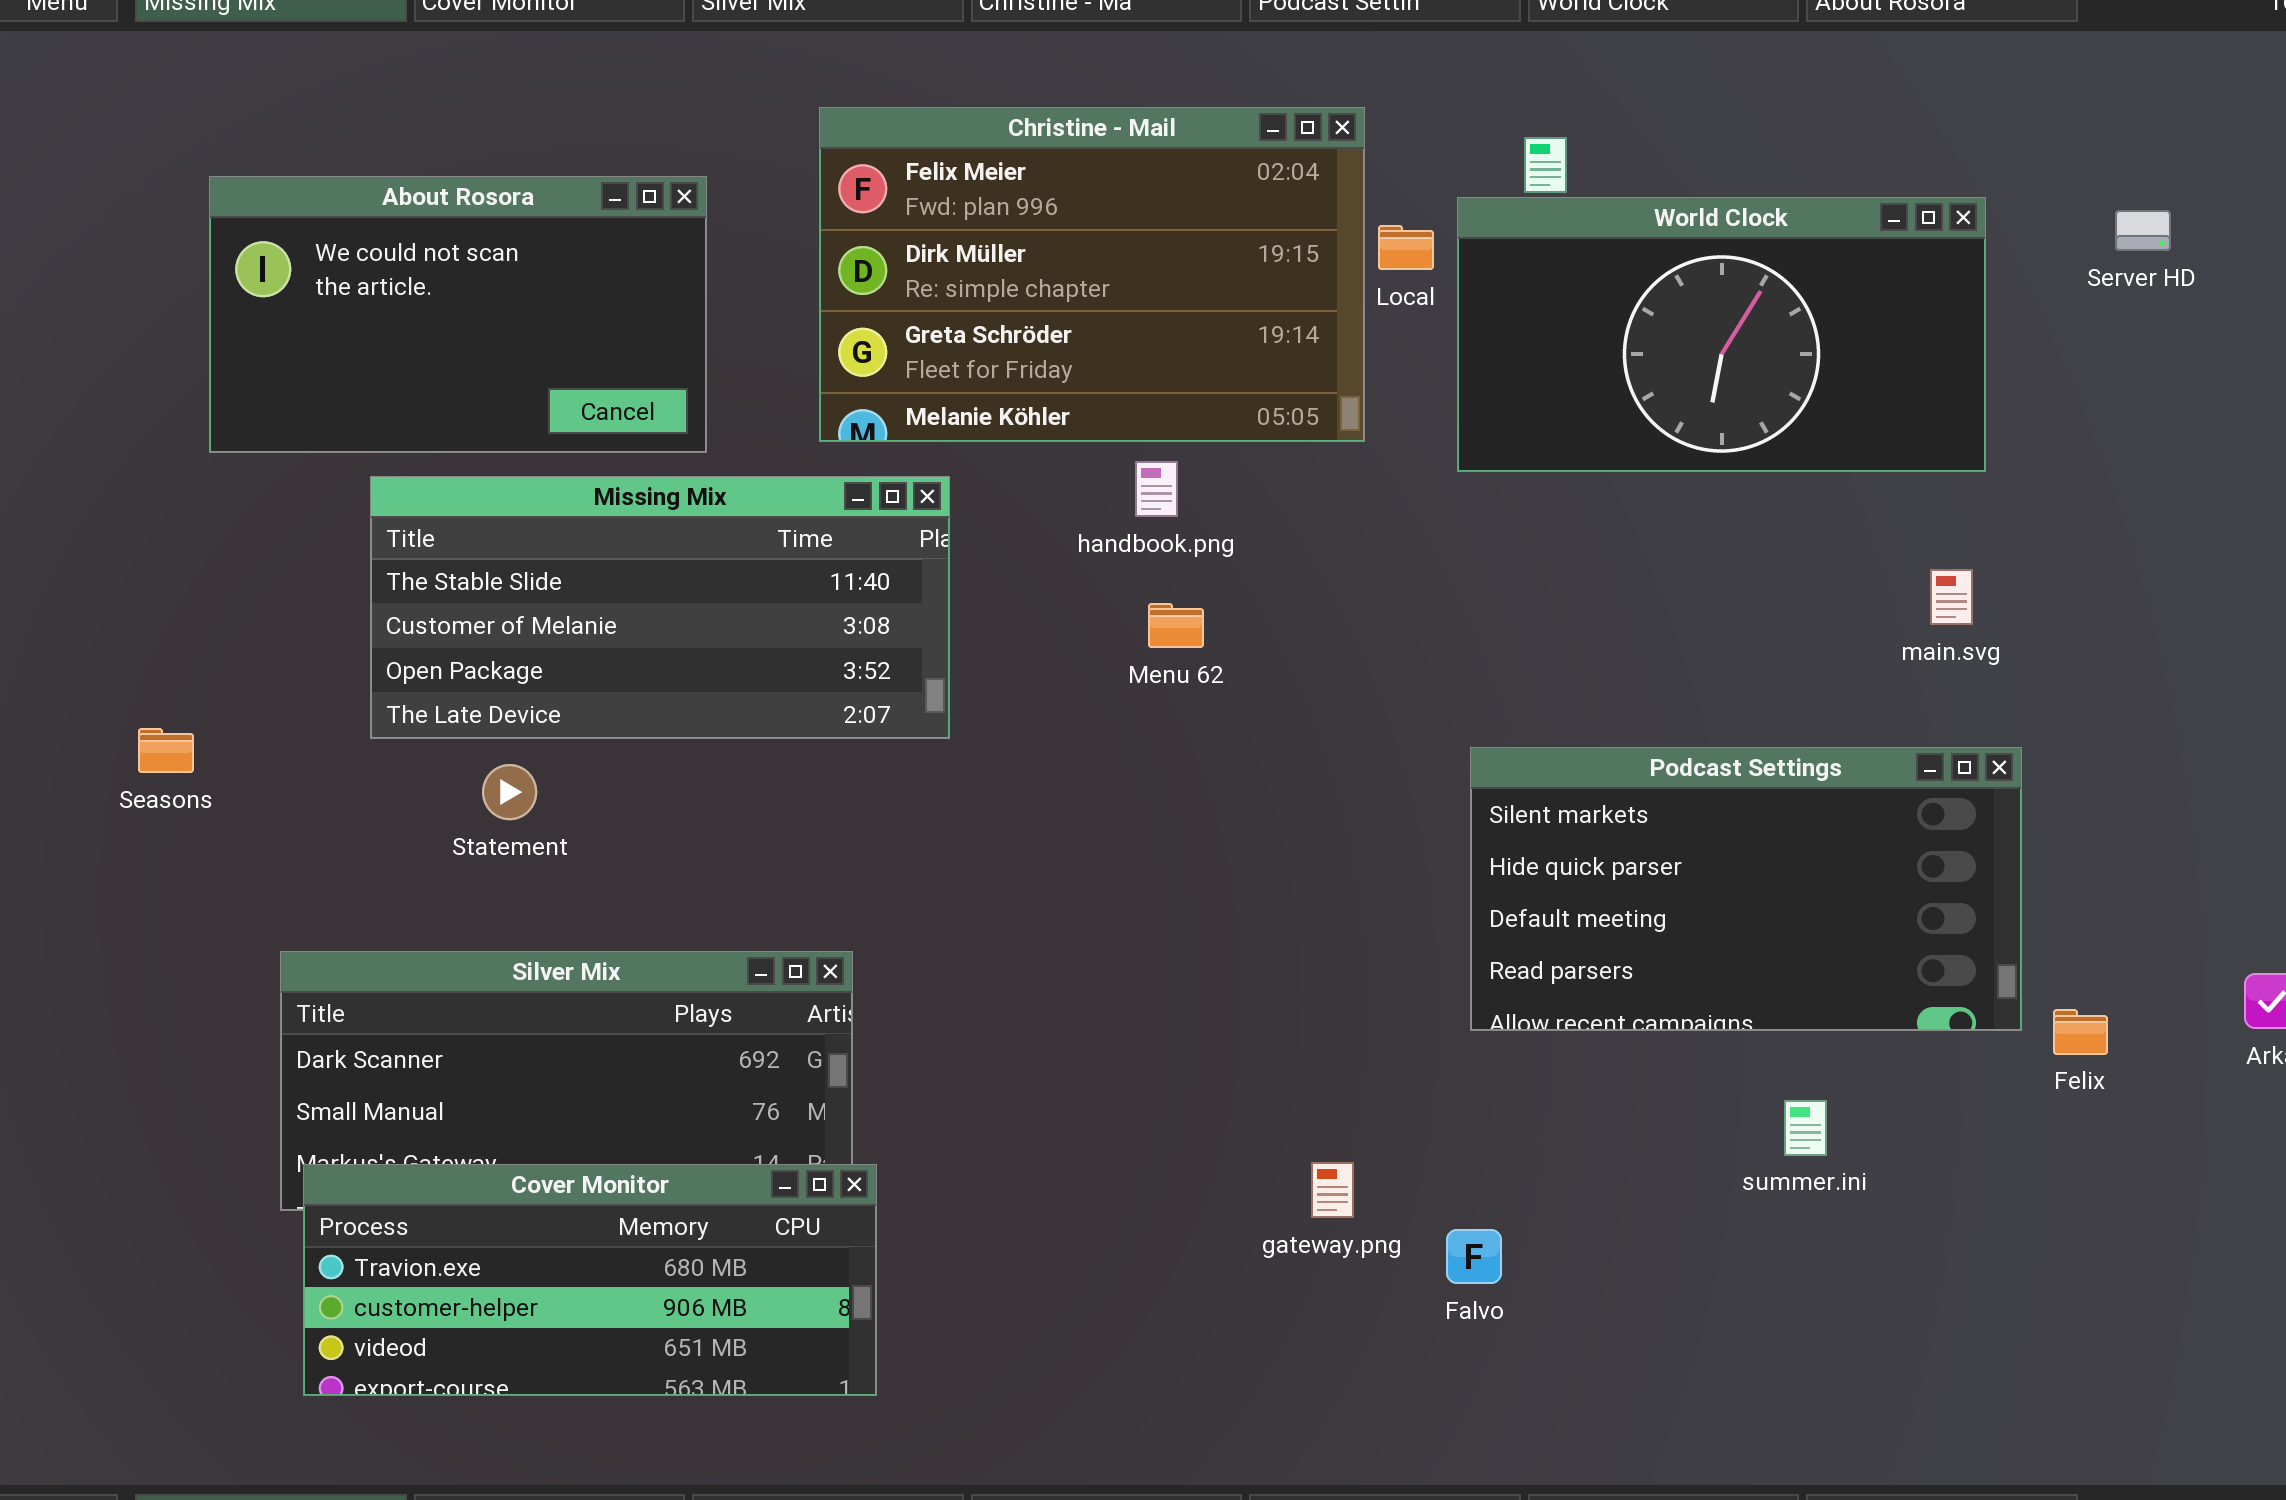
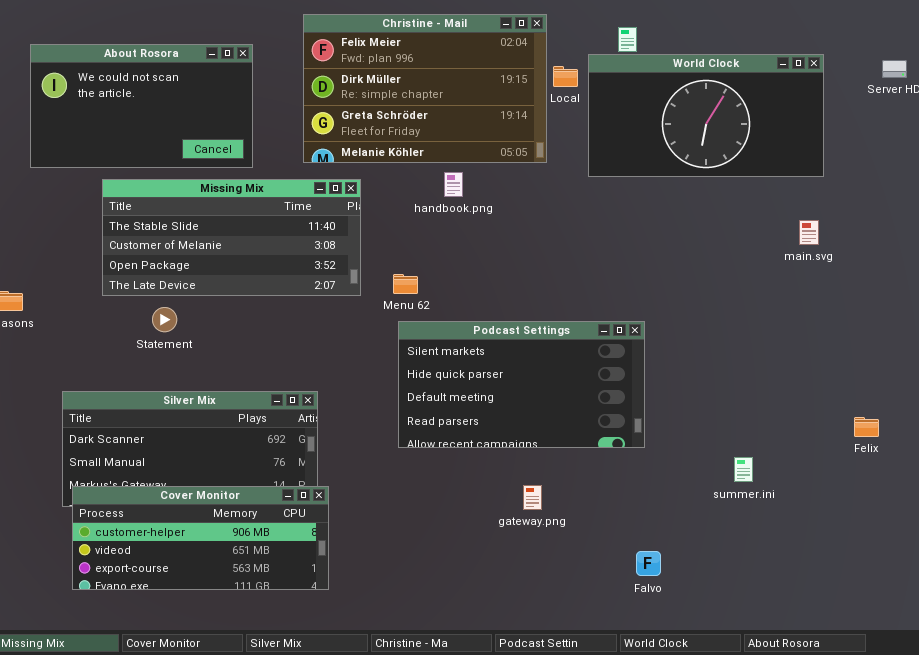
Menu 62: [1148,603,1204,648] -> [393,274,418,294], moved
Podcast Settings: [1470,747,2022,1031] -> [398,321,645,448], moved
Cover Monitor: [303,1164,877,1396] -> [72,486,329,590], scrolled down 1 row
Falvo: [1446,1229,1502,1284] -> [636,551,661,576], moved

